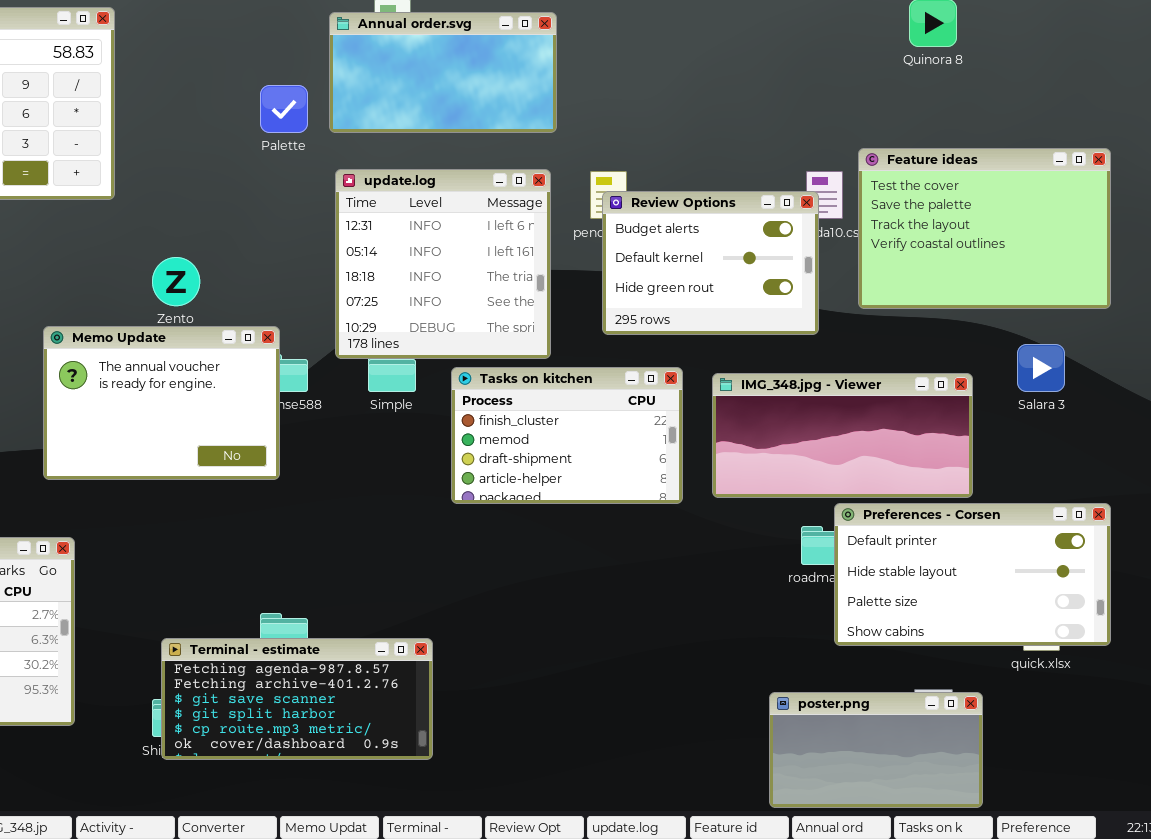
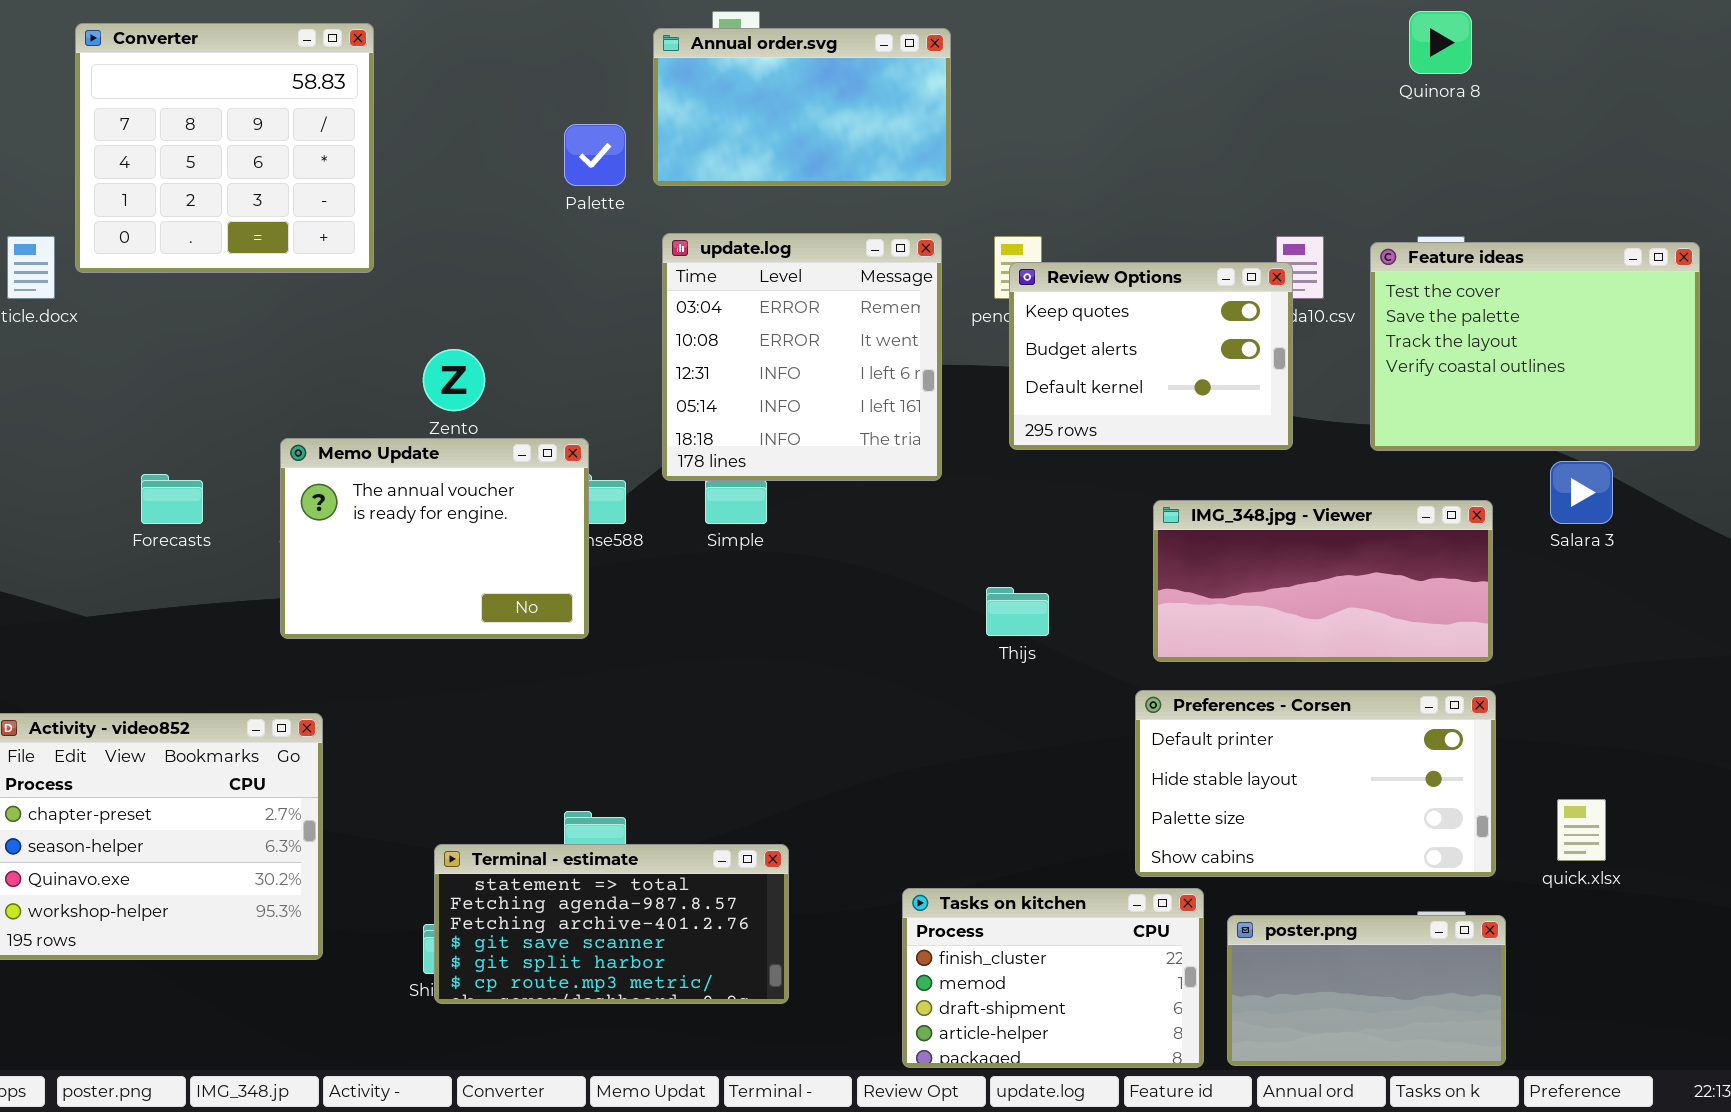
Feature ideas: [858,148,1111,309] -> [1370,242,1700,451], moved
update.log: [335,169,551,359] -> [662,233,942,481], scrolled up 2 rows
Review Options: [602,191,819,335] -> [1009,262,1293,450], scrolled up 1 row
Tasks on kitchen: [451,367,683,504] -> [902,888,1204,1068], moved
Preferences - Corsen: [834,503,1111,646] -> [1135,690,1496,877], moved
Terminal - estimate: [161,638,433,760] -> [434,844,789,1004], scrolled up 1 row

